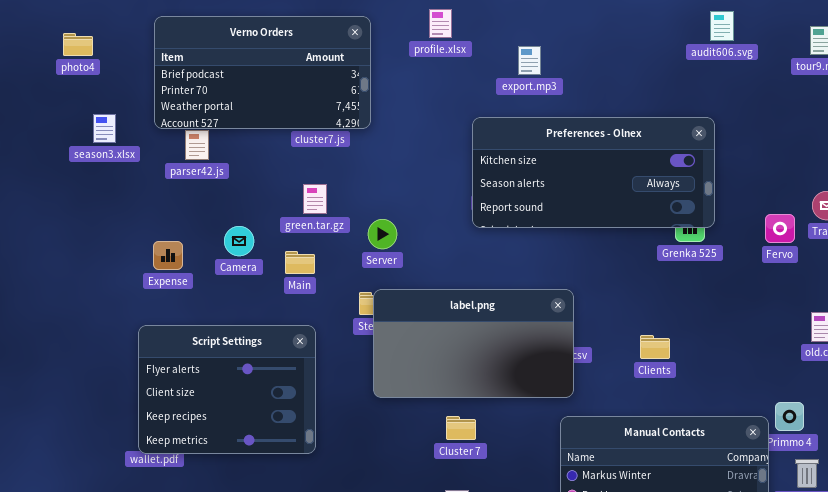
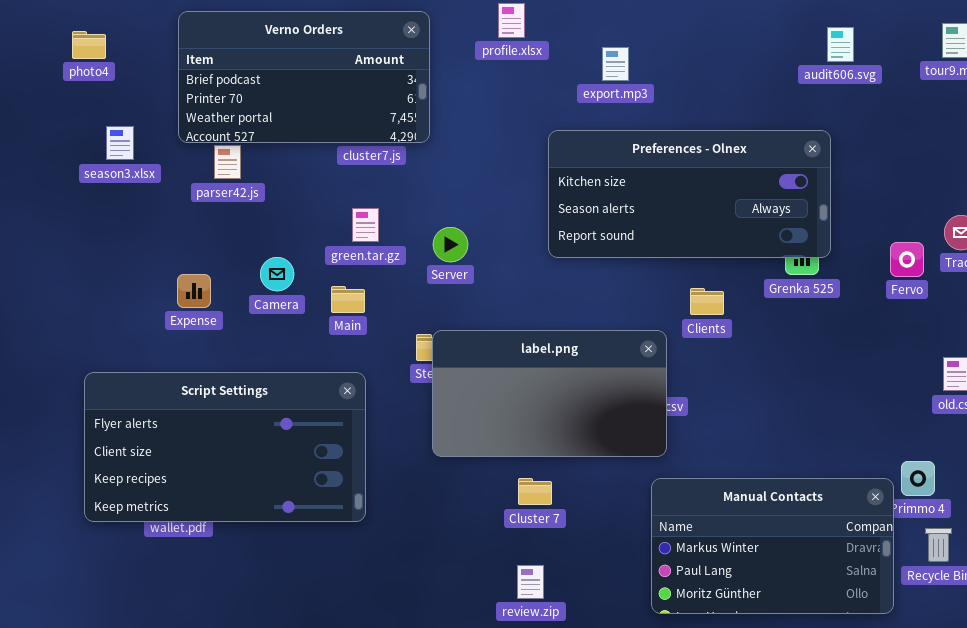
audit606.svg: [710,11,734,41] -> [827,27,854,62], moved
Server: [368,219,397,249] -> [433,227,468,262], moved
Script Settings: [138,325,316,454] -> [84,372,366,522], resized
Clients: [640,335,670,359] -> [690,288,724,315], moved

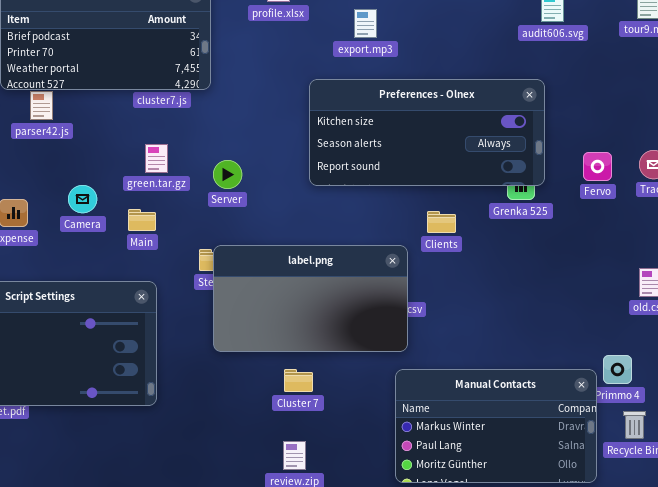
Fervo: [890,242,924,277] -> [583,152,612,181], moved

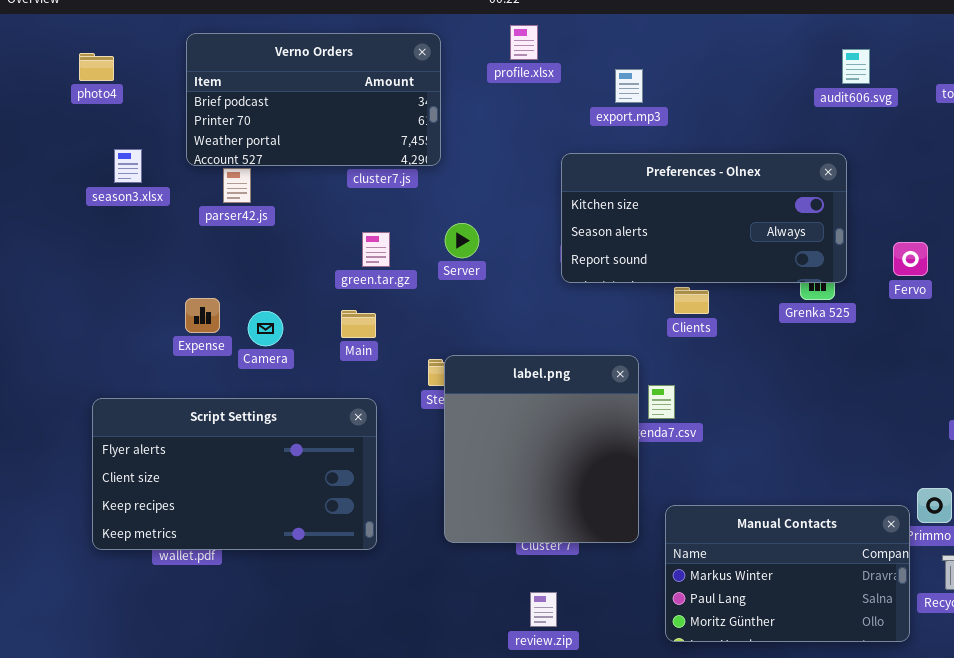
Server: [213,160,242,189] -> [445,223,479,258], moved
Camera: [68,185,97,213] -> [248,311,283,346], moved
Clients: [427,211,456,233] -> [674,287,709,314], moved
label.png: [213,245,408,352] -> [444,355,639,543], resized

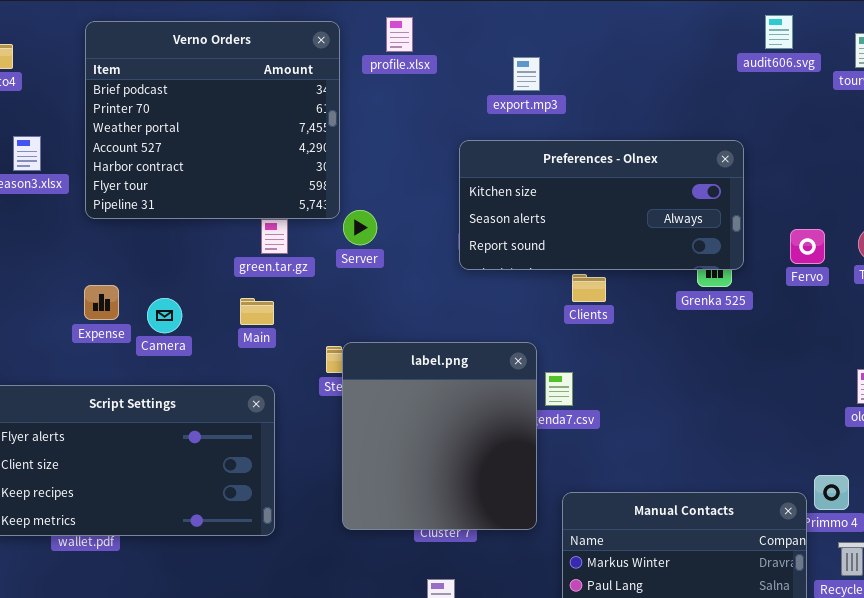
profile.xlsx: [510,25,538,60] -> [386,17,413,52], moved
Verno Orders: [186,33,441,166] -> [85,21,340,219], resized
audit606.svg: [842,49,870,84] -> [765,15,793,49], moved

